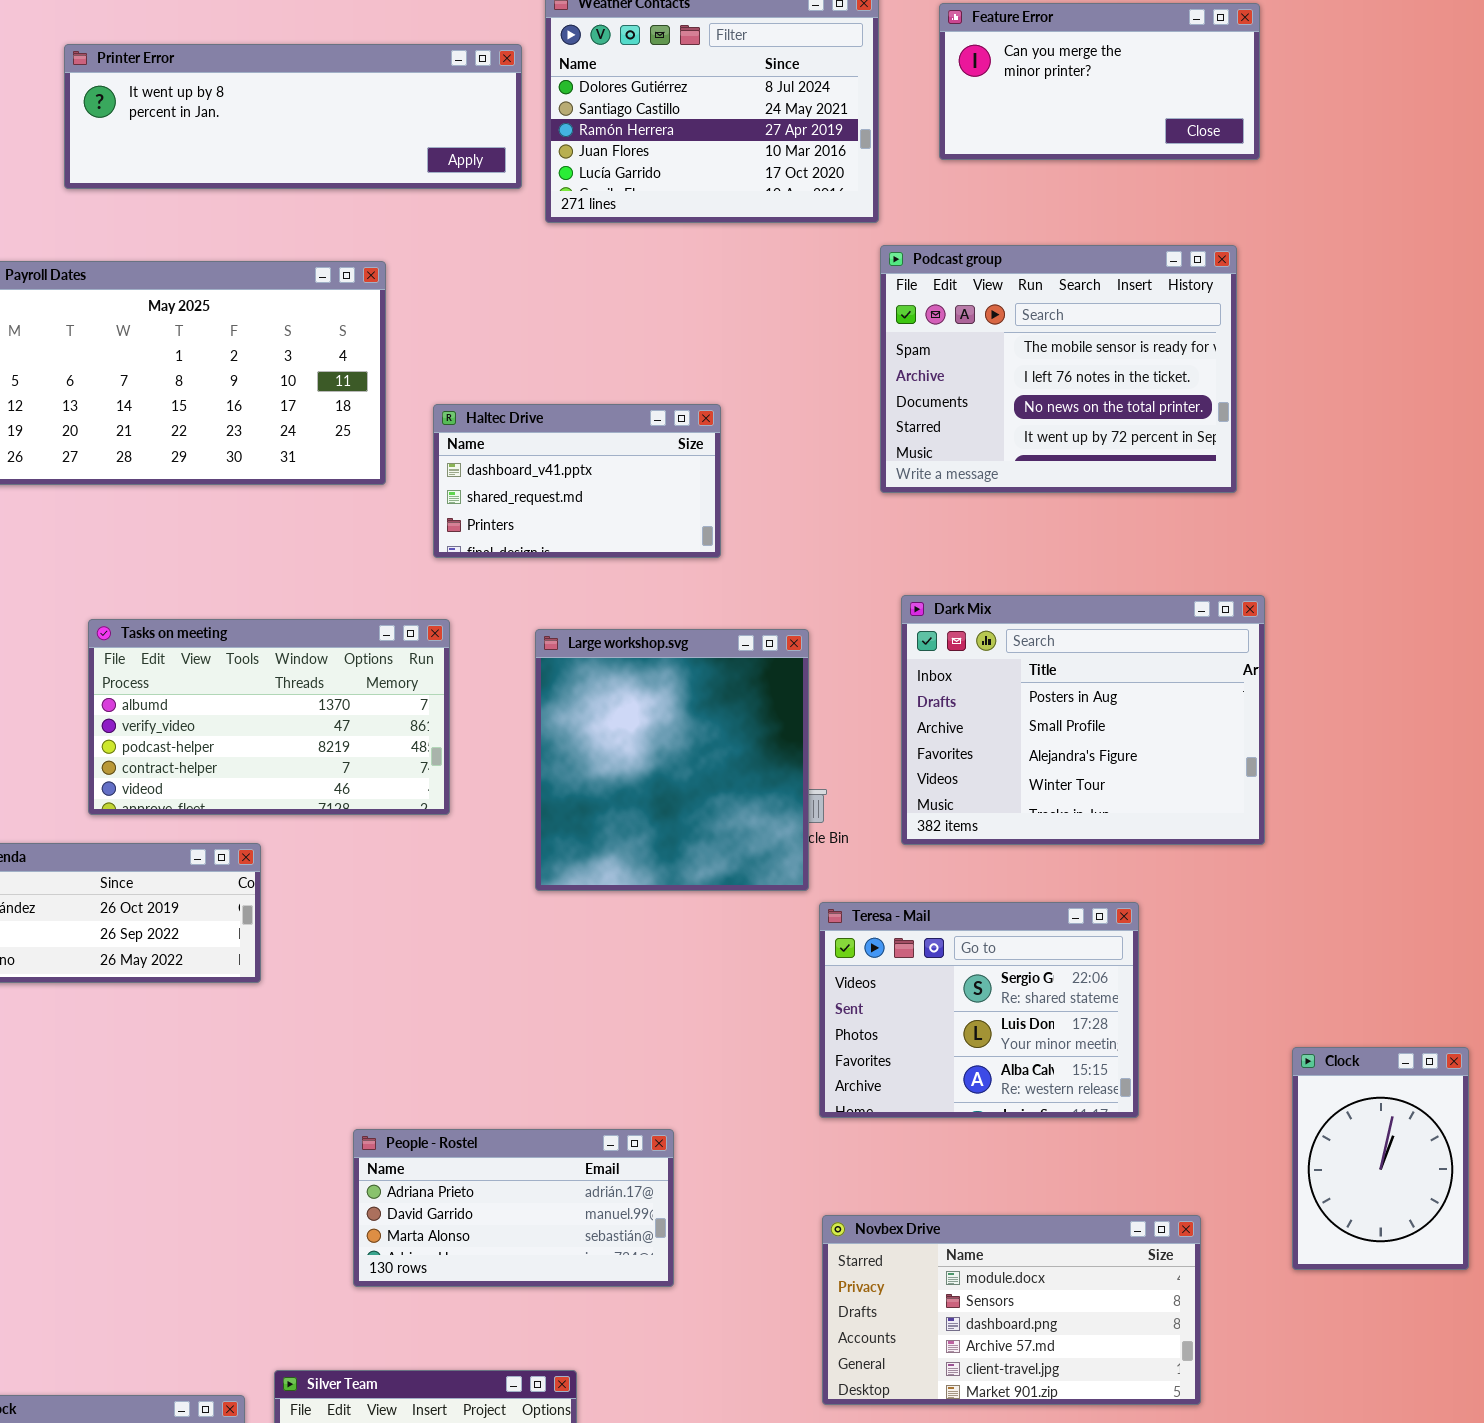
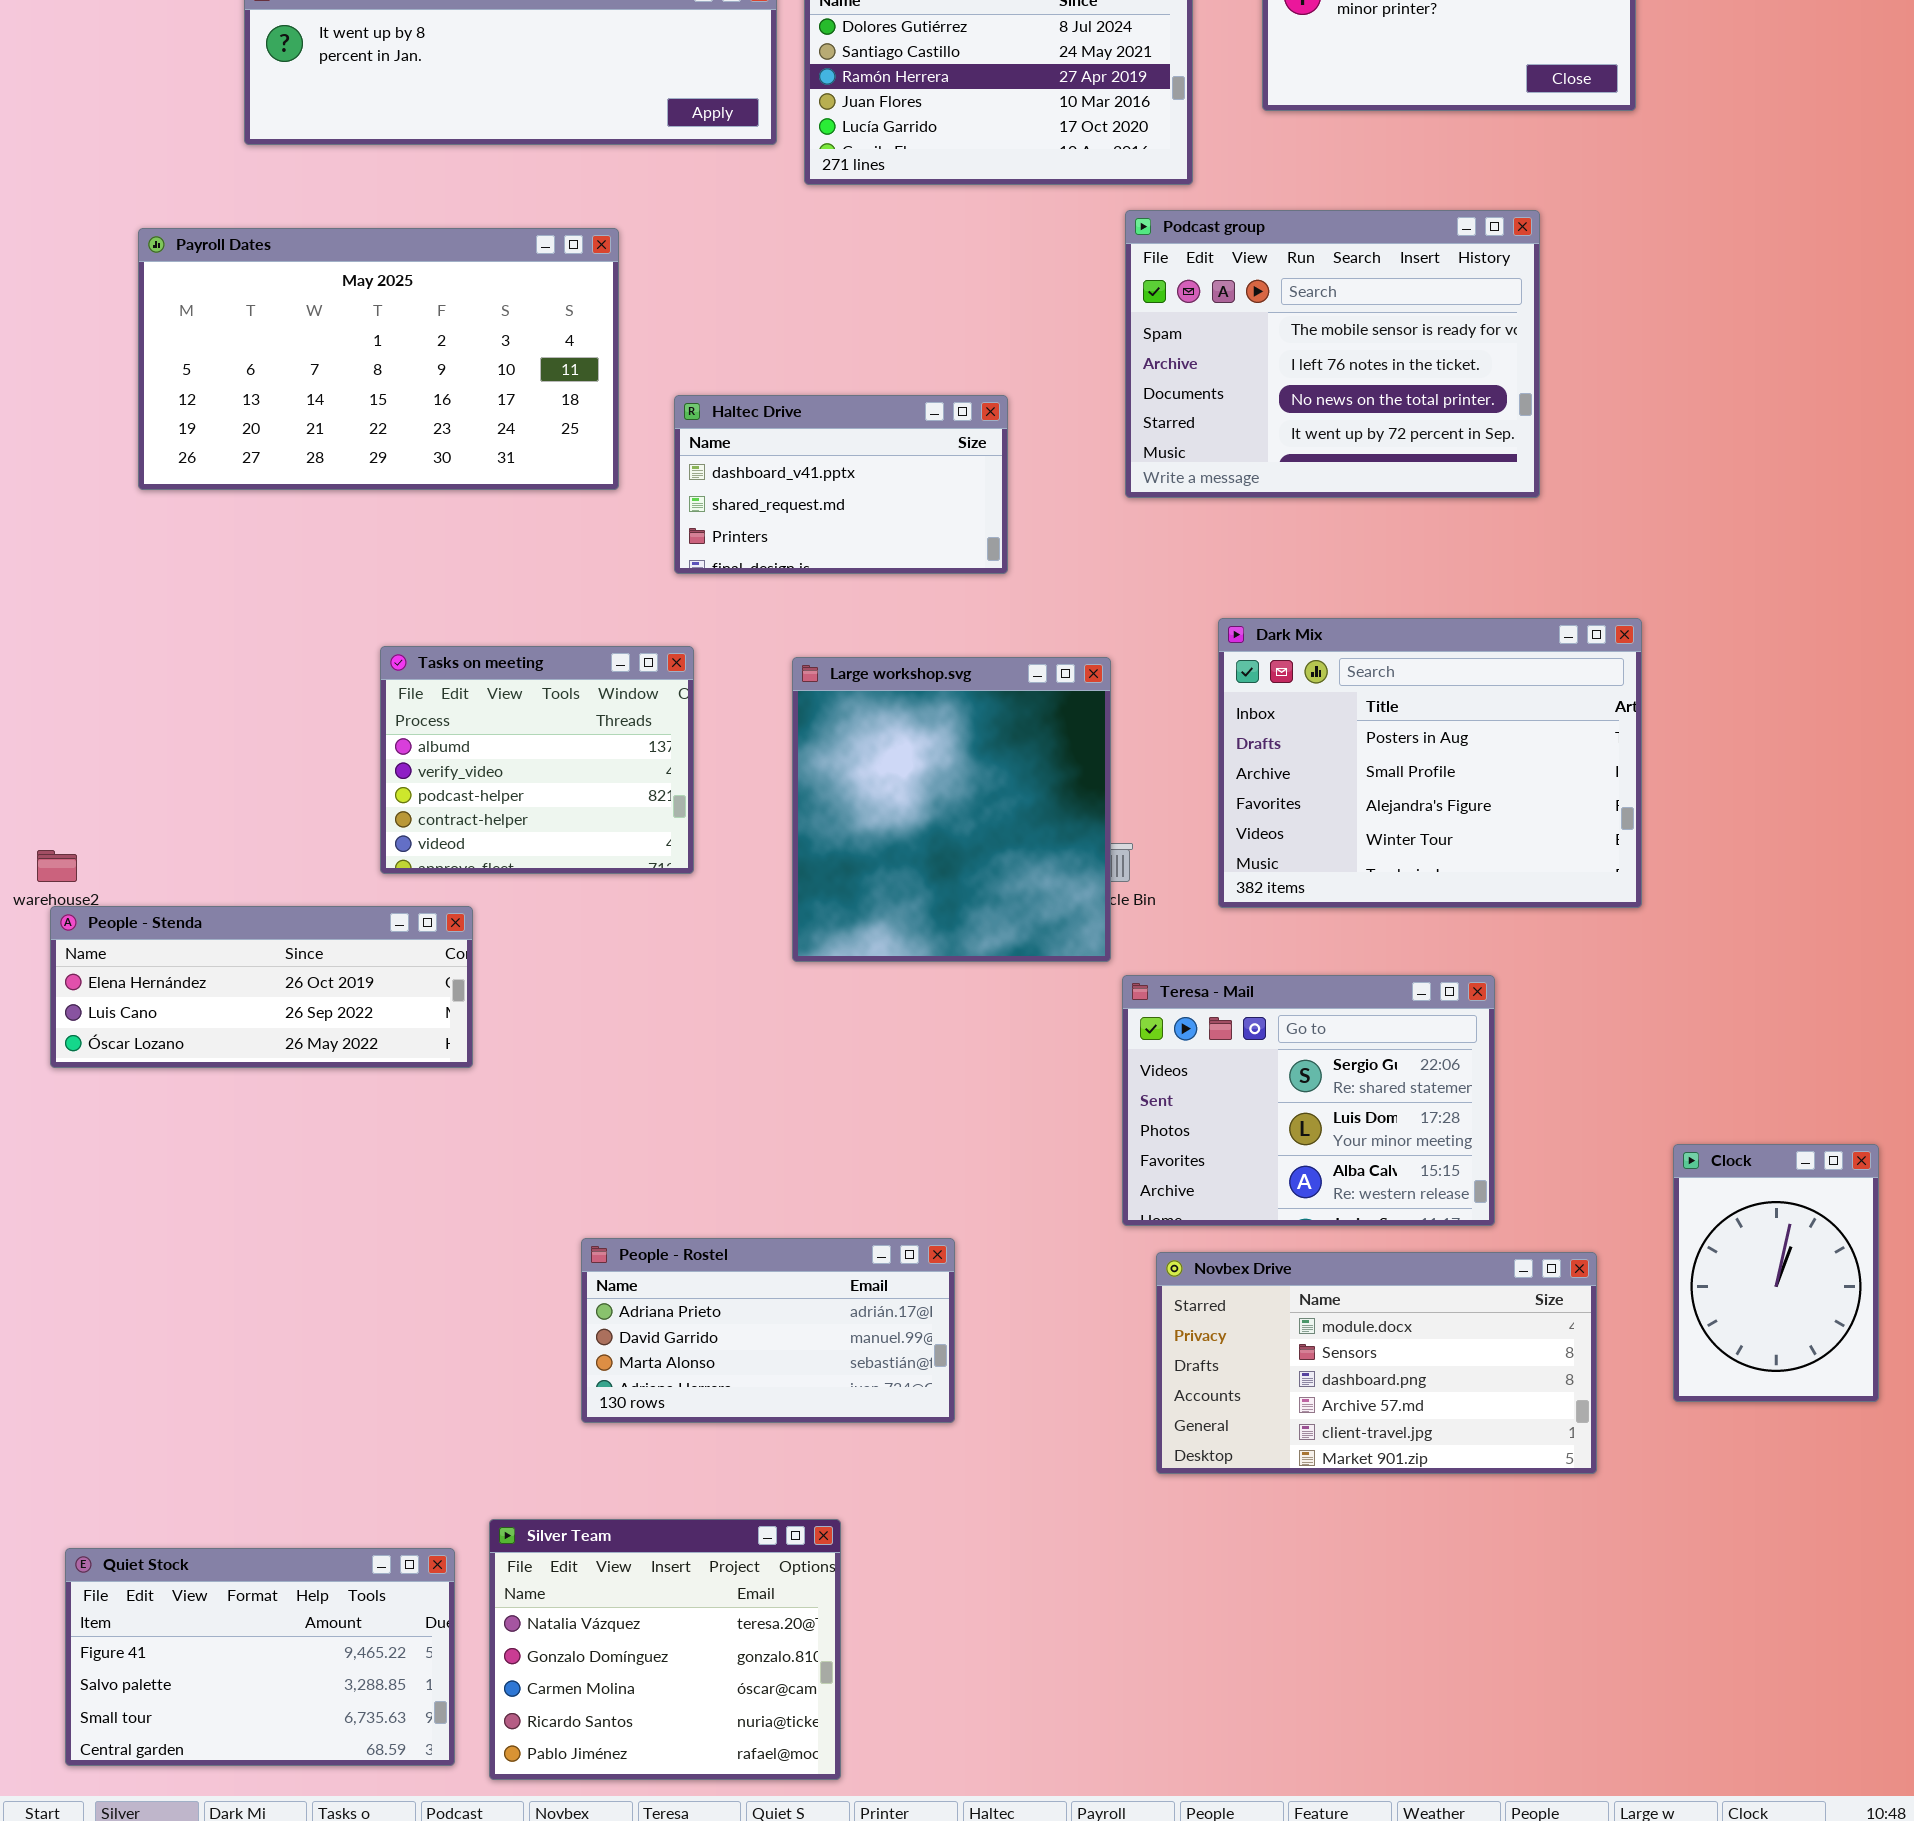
Podcast group: [880,245,1237,493] -> [1125,210,1540,498], moved
Tasks on meeting: [88,619,450,815] -> [380,646,694,874], resized
Novbex Drive: [822,1215,1201,1405] -> [1156,1252,1597,1474], moved

